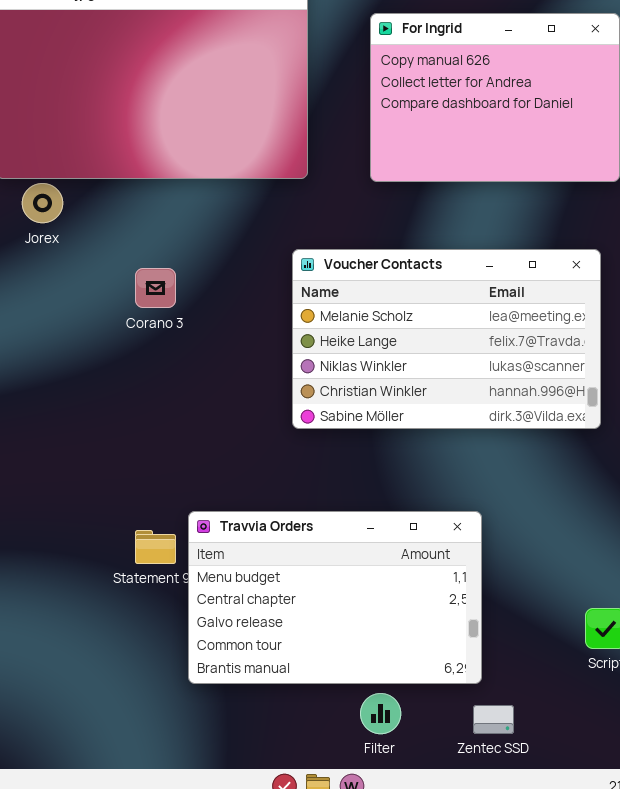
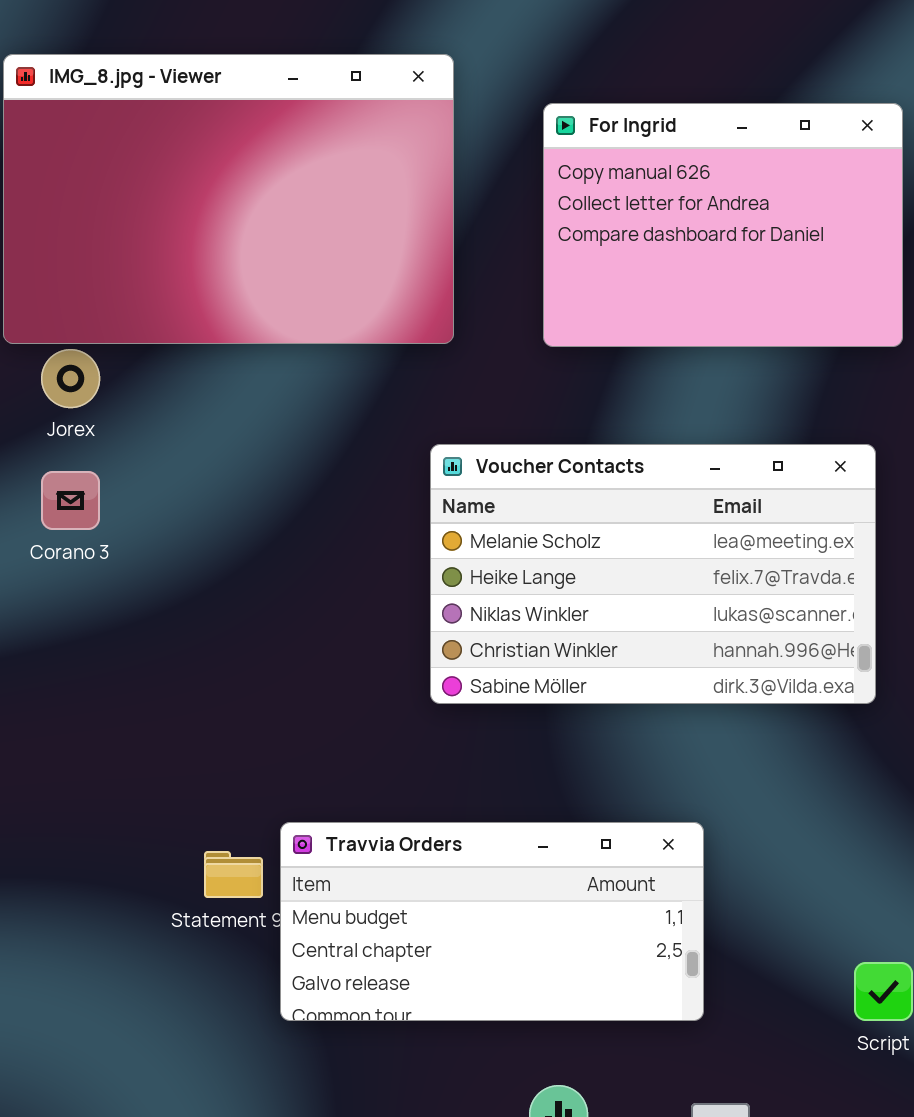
Corano 3: [135,268,176,308] -> [41,471,100,530], moved
Travvia Orders: [188,511,482,684] -> [280,822,704,1021], resized

